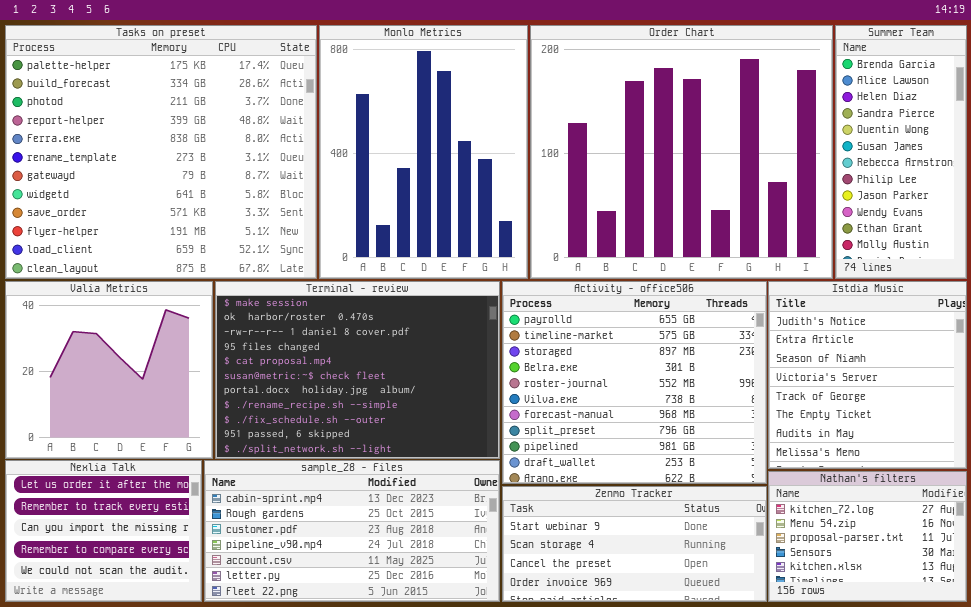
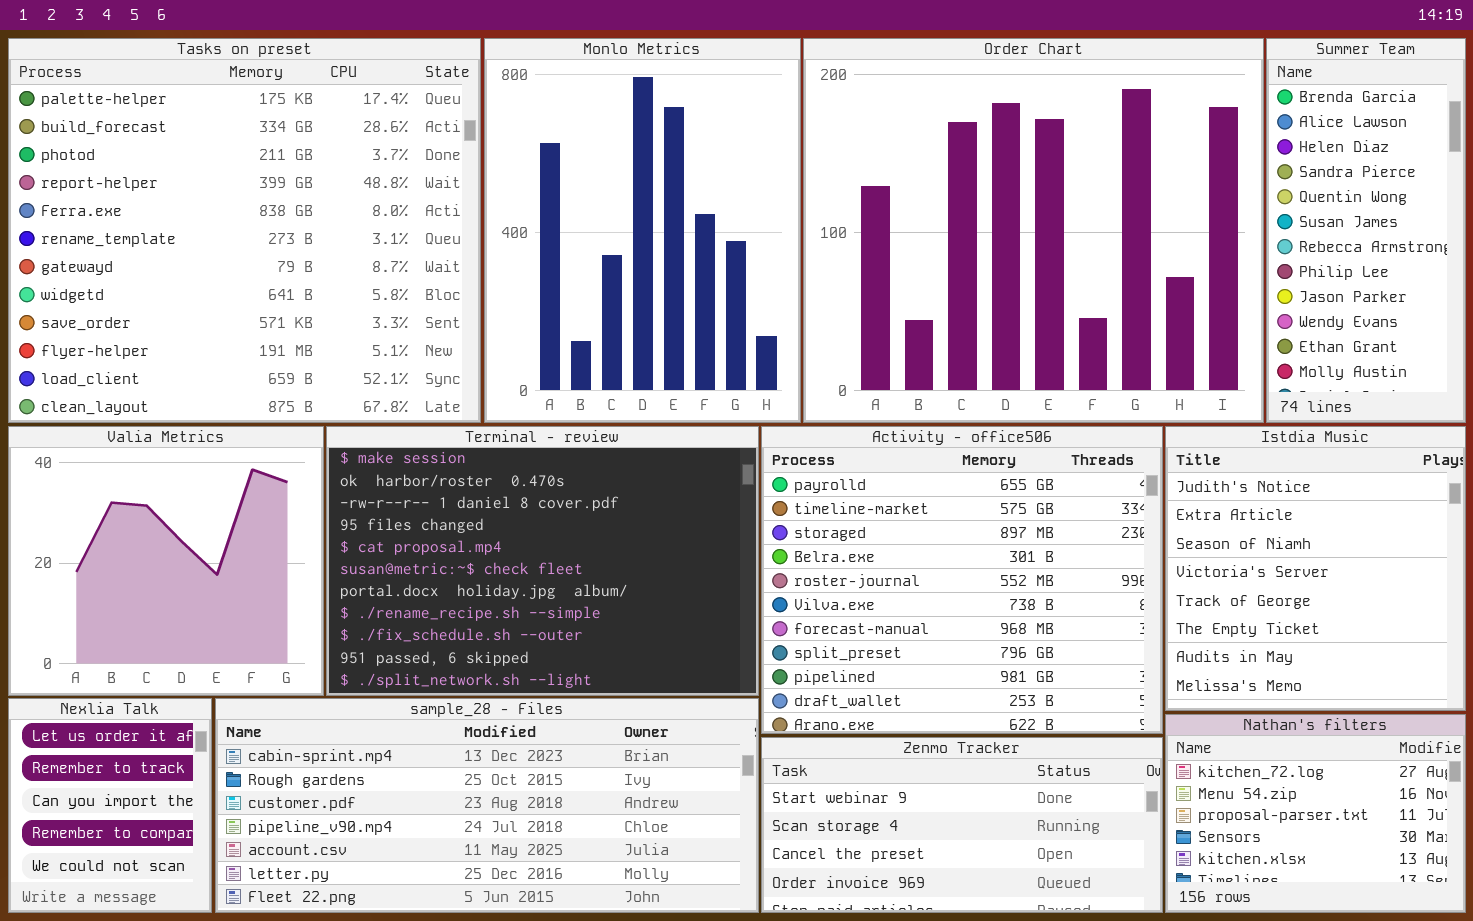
Nexlia Talk: [5,460,202,602] -> [8,698,212,913], resized
sample_28 - Files: [204,460,500,602] -> [215,698,759,913], resized

